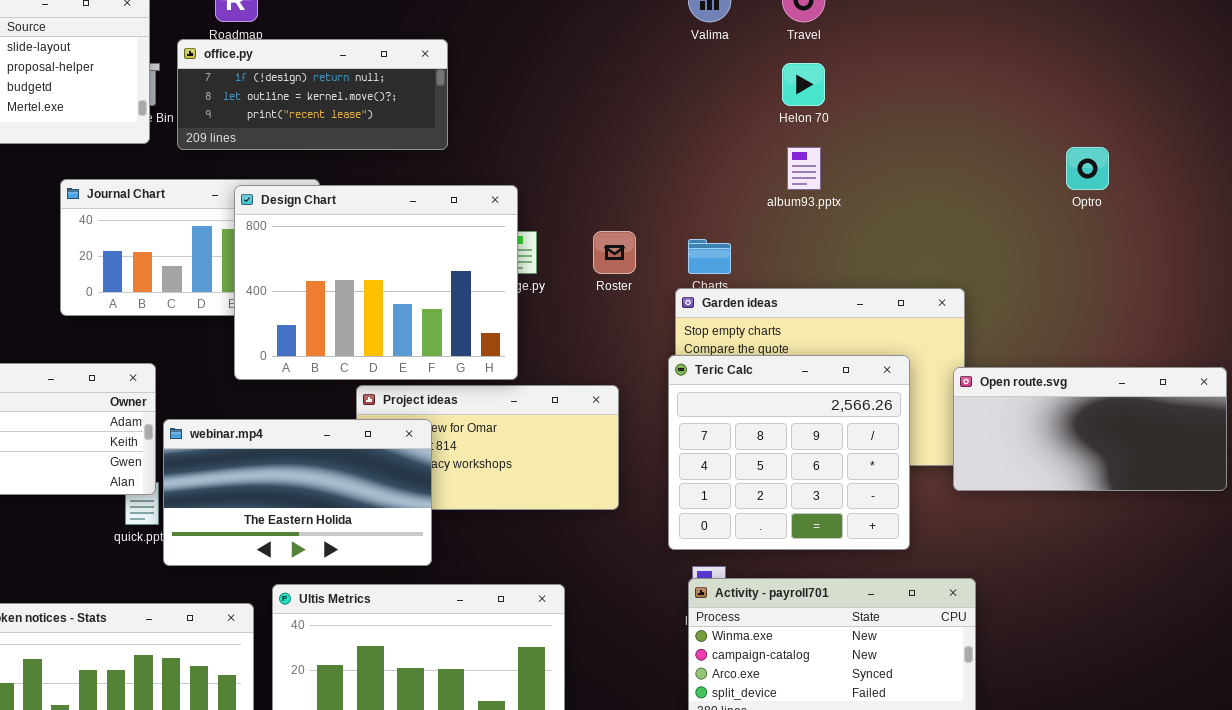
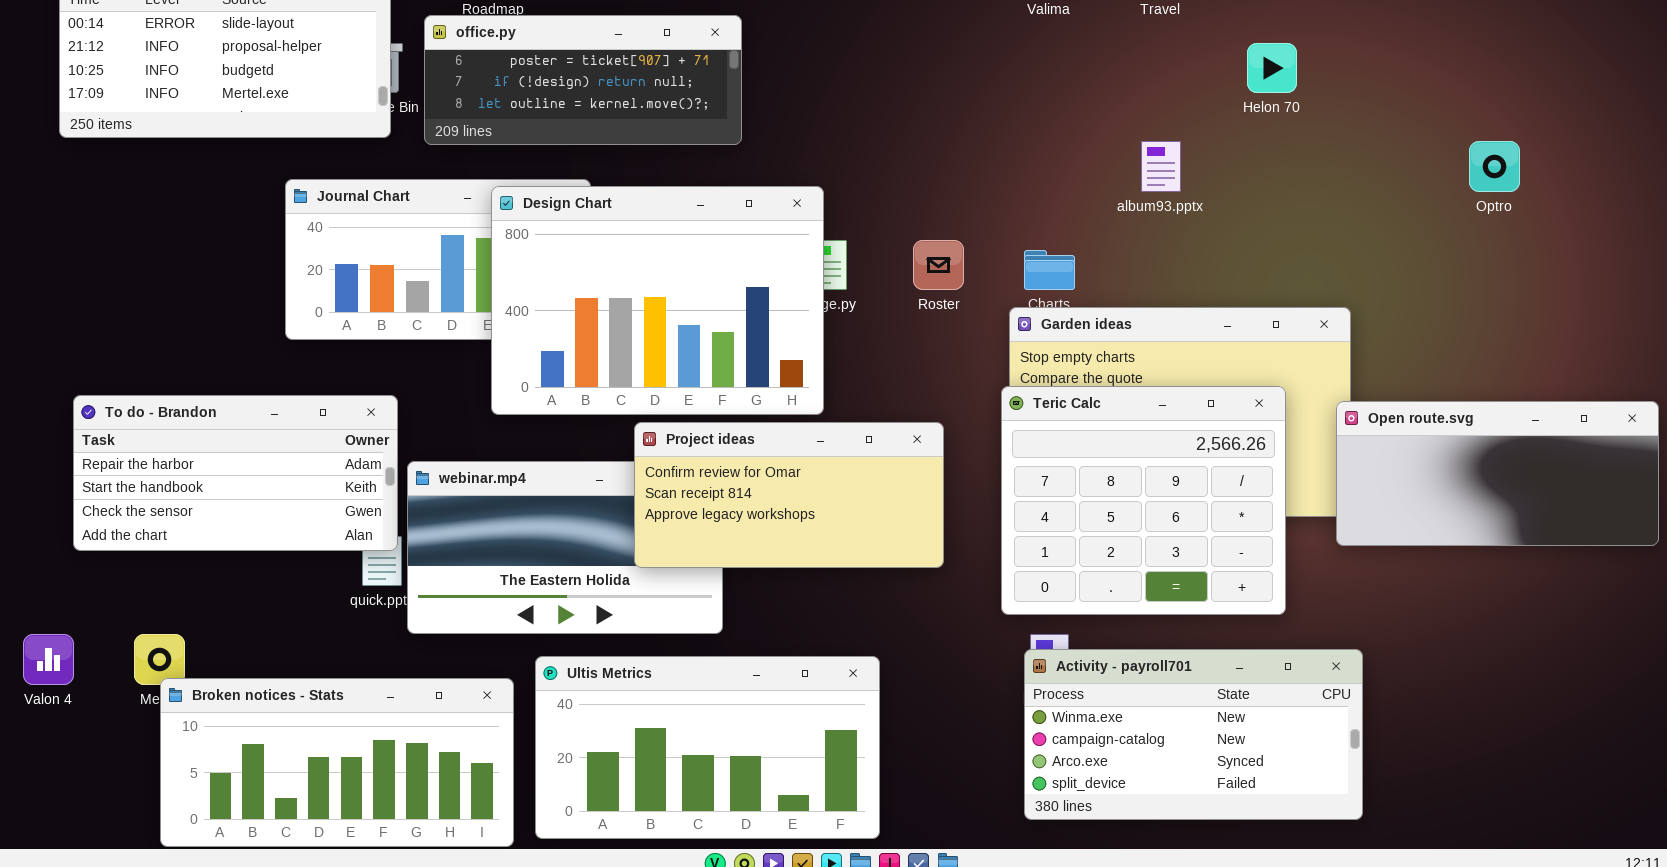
office.py: [177,39,448,150] -> [424,15,742,145], scrolled up 1 row
Helon 70: [782,63,825,106] -> [1247,43,1297,93], moved
Project ideas: [356,385,619,510] -> [634,422,944,568], raised

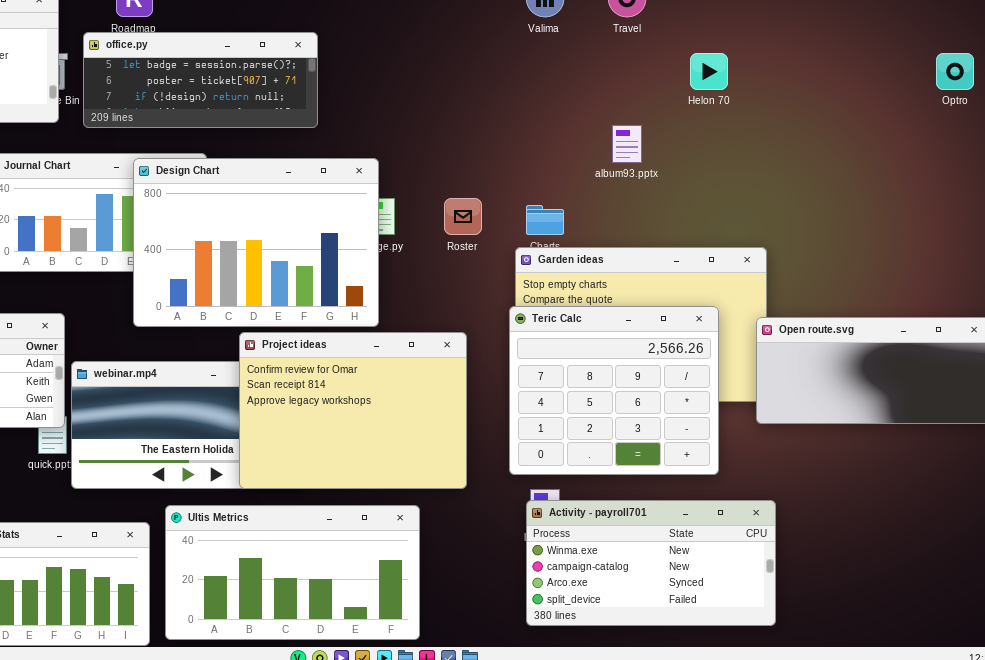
office.py: [424,15,742,145] -> [83,32,318,128], scrolled up 1 row
Optro: [1469,141,1520,192] -> [936,53,974,90], moved
Project ideas: [634,422,944,568] -> [239,332,467,489], resized

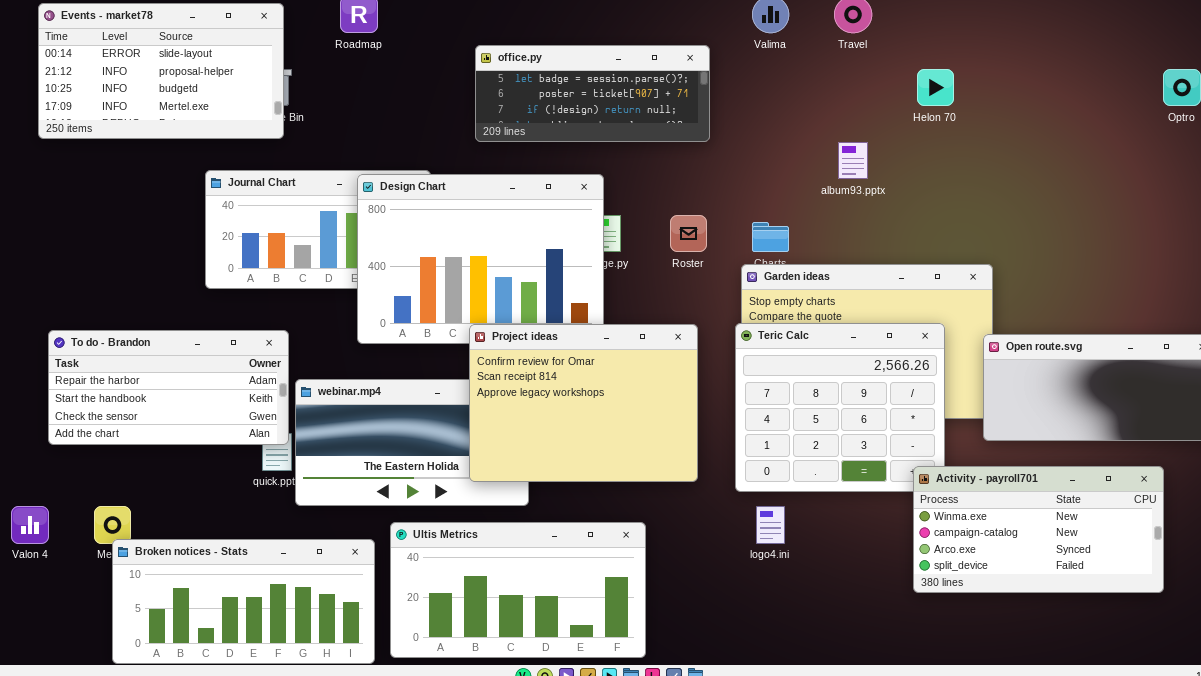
office.py: [83,32,318,128] -> [475,45,710,142], moved
Project ideas: [239,332,467,489] -> [469,324,698,482], moved
Activity - payroll701: [526,500,776,626] -> [913,466,1164,593], moved

